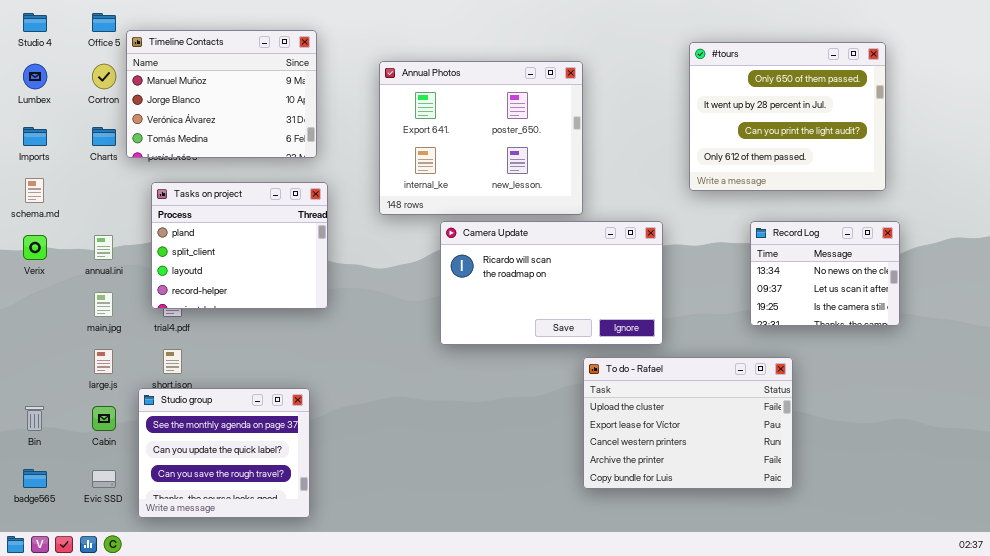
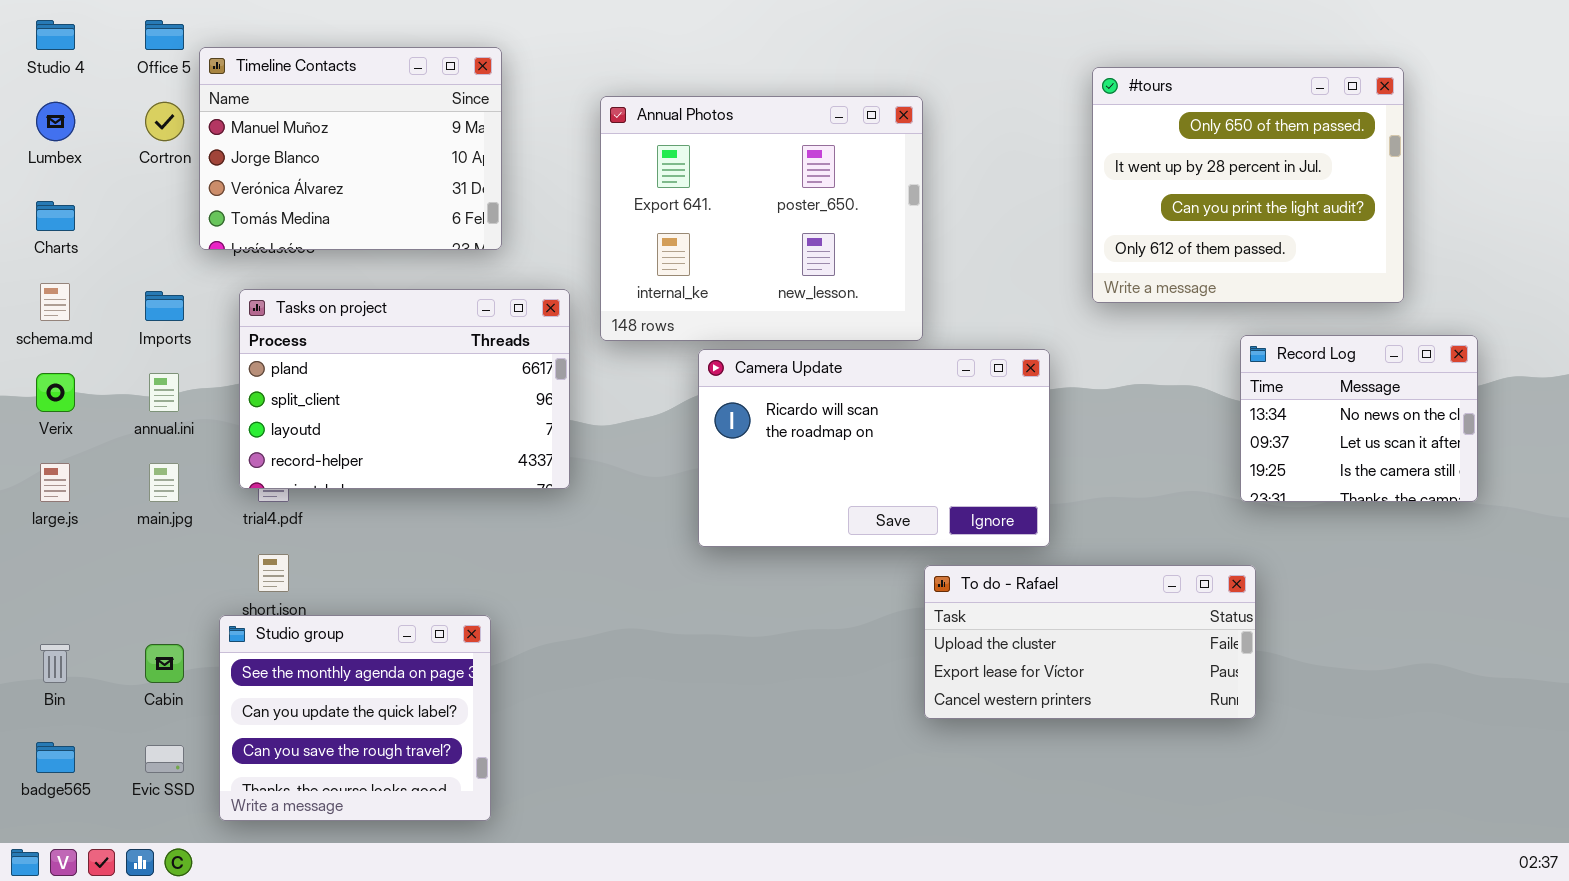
Imports: [23,127,47,146] -> [145,291,184,321], moved
Charts: [92,127,116,146] -> [36,201,75,231], moved
Tasks on project: [151,182,328,309] -> [239,289,570,489], resized
Record Log: [750,221,900,326] -> [1240,335,1478,502], moved
large.js: [94,349,113,374] -> [40,463,70,502], moved
To do - Rafael: [583,357,793,489] -> [924,565,1256,719], resized

